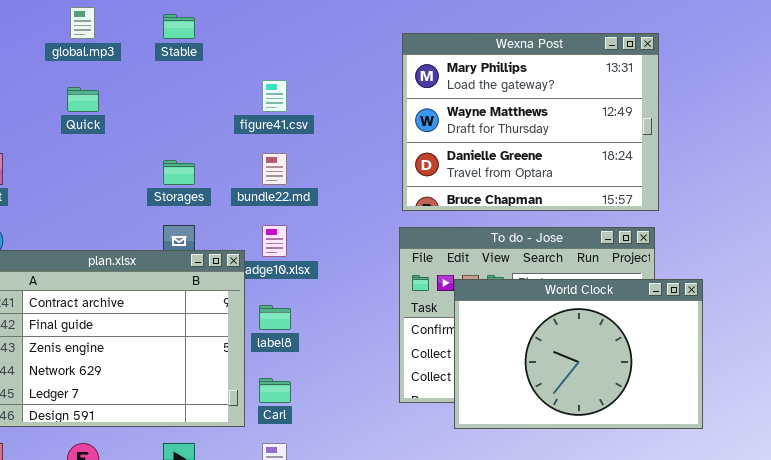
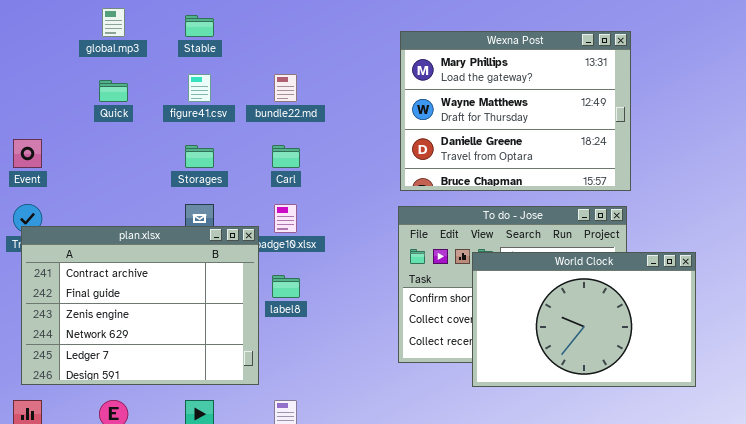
figure41.csv: [262,80,287,112] -> [188,74,211,102], moved
bundle22.md: [262,153,287,185] -> [274,74,297,102], moved
World Clock: [454,279,703,429] -> [472,252,696,387], moved
Carl: [259,378,291,403] -> [272,145,300,168], moved

